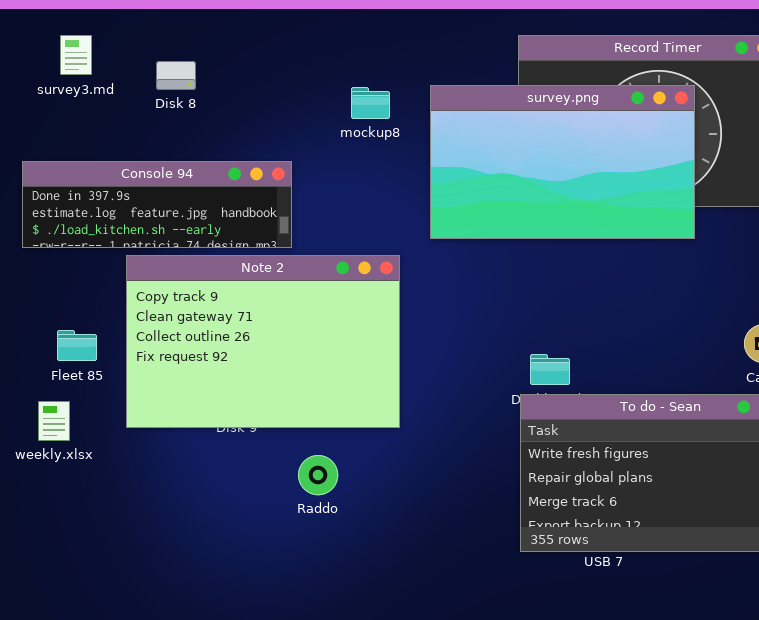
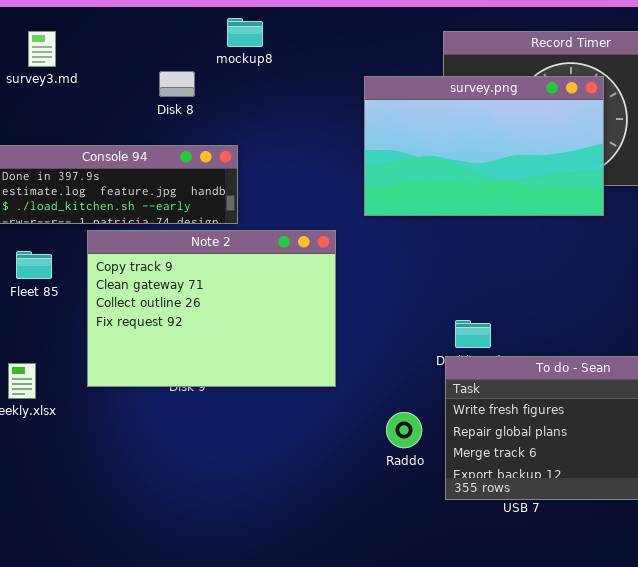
Disk 8: [156,61,196,90] -> [159,71,195,97], moved
mockup8: [351,87,390,119] -> [227,18,263,47], moved
Fleet 85: [57,330,97,361] -> [16,251,52,279], moved
Raddo: [298,455,338,495] -> [386,412,422,448], moved

